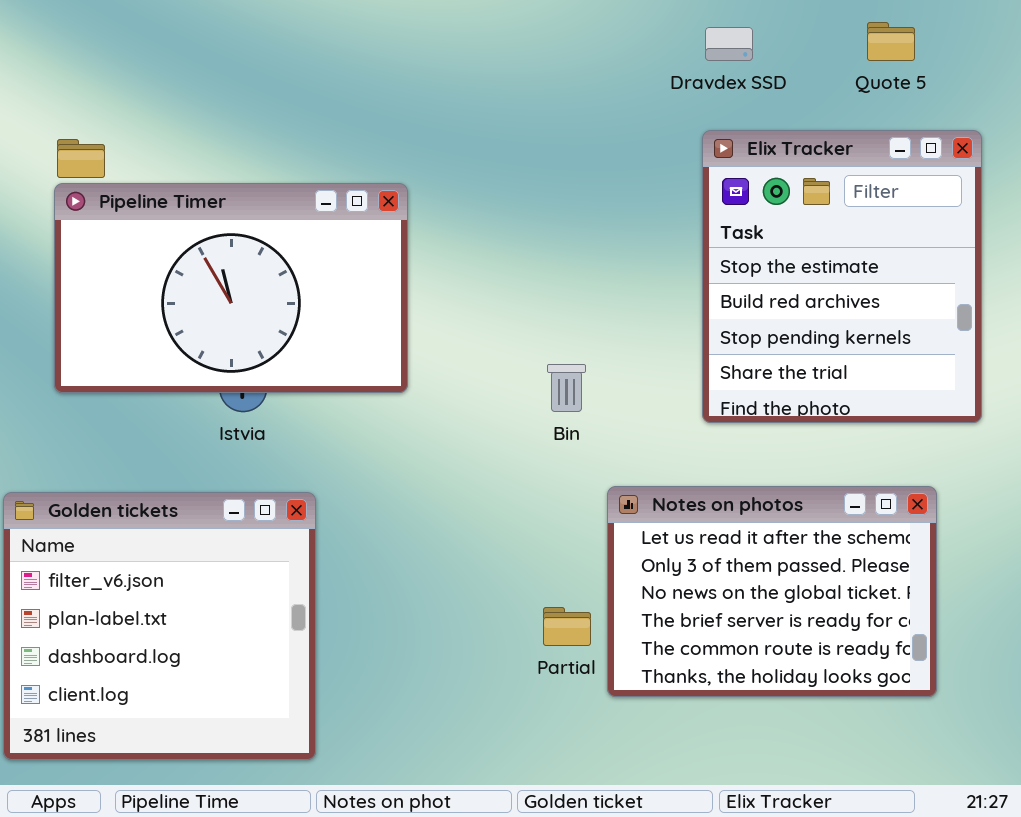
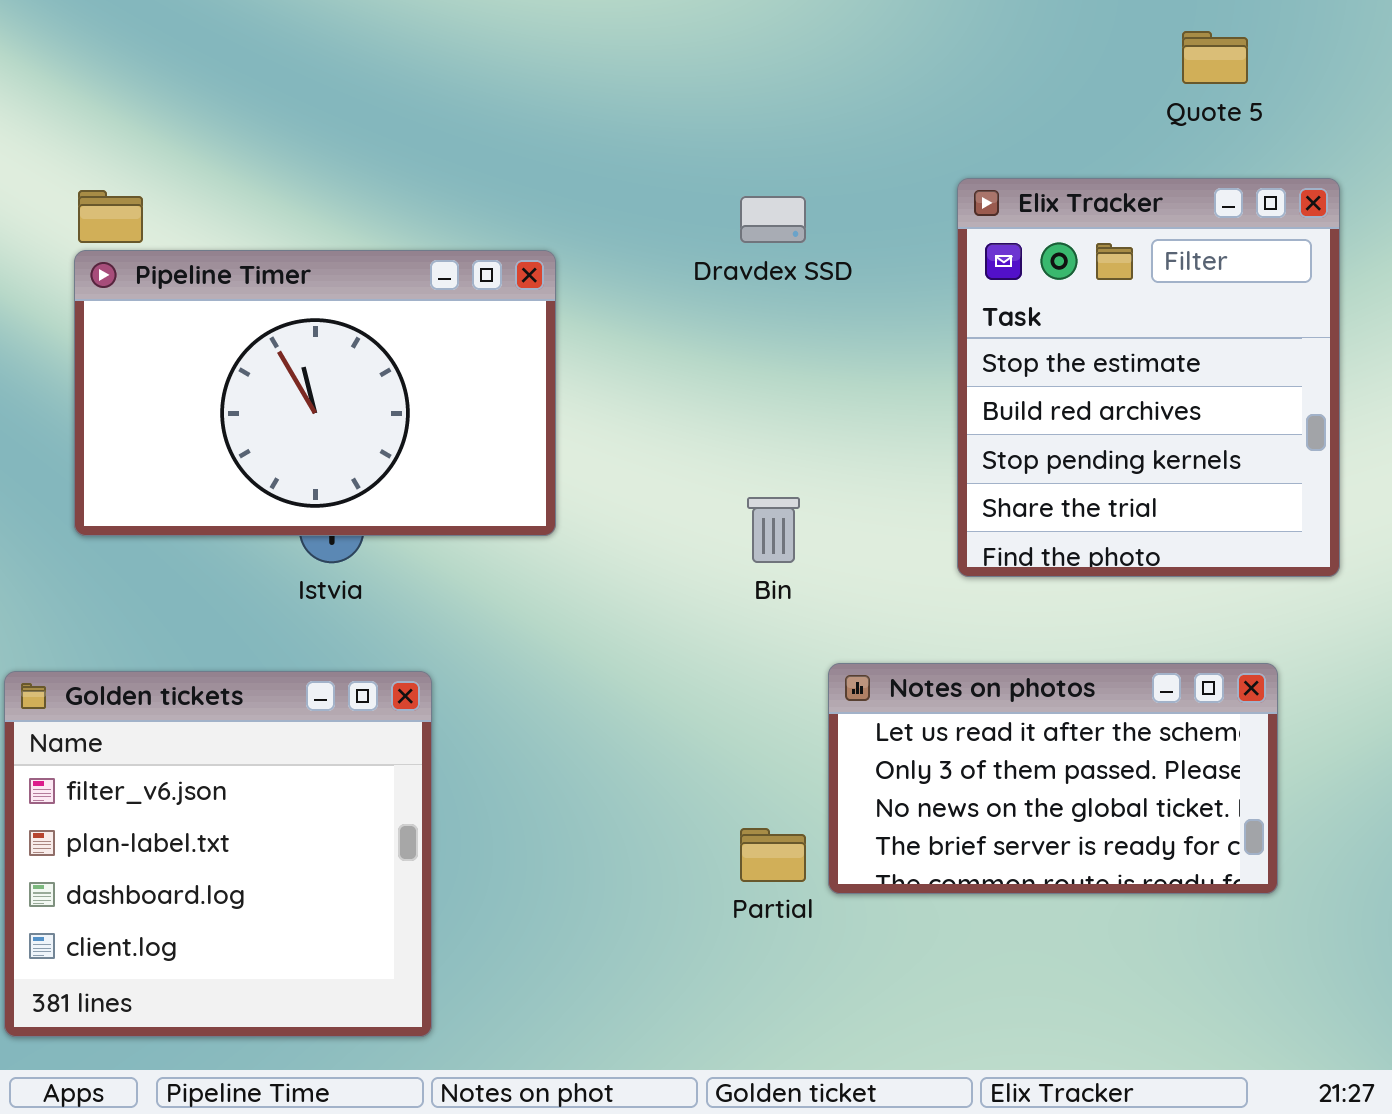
Dravdex SSD: [705,27,753,61] -> [740,196,806,243], moved
Notes on photos: [607,486,937,697] -> [828,663,1278,894], resized

